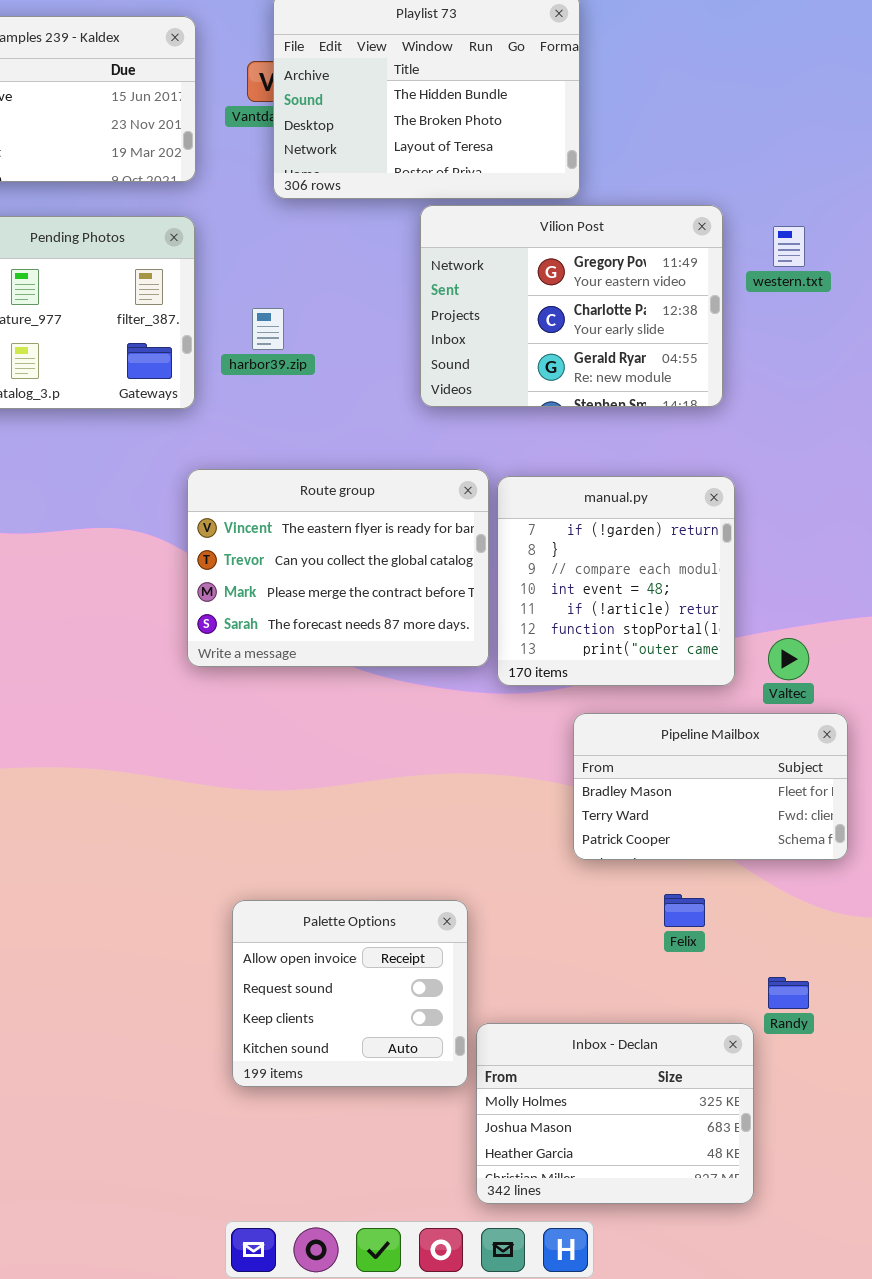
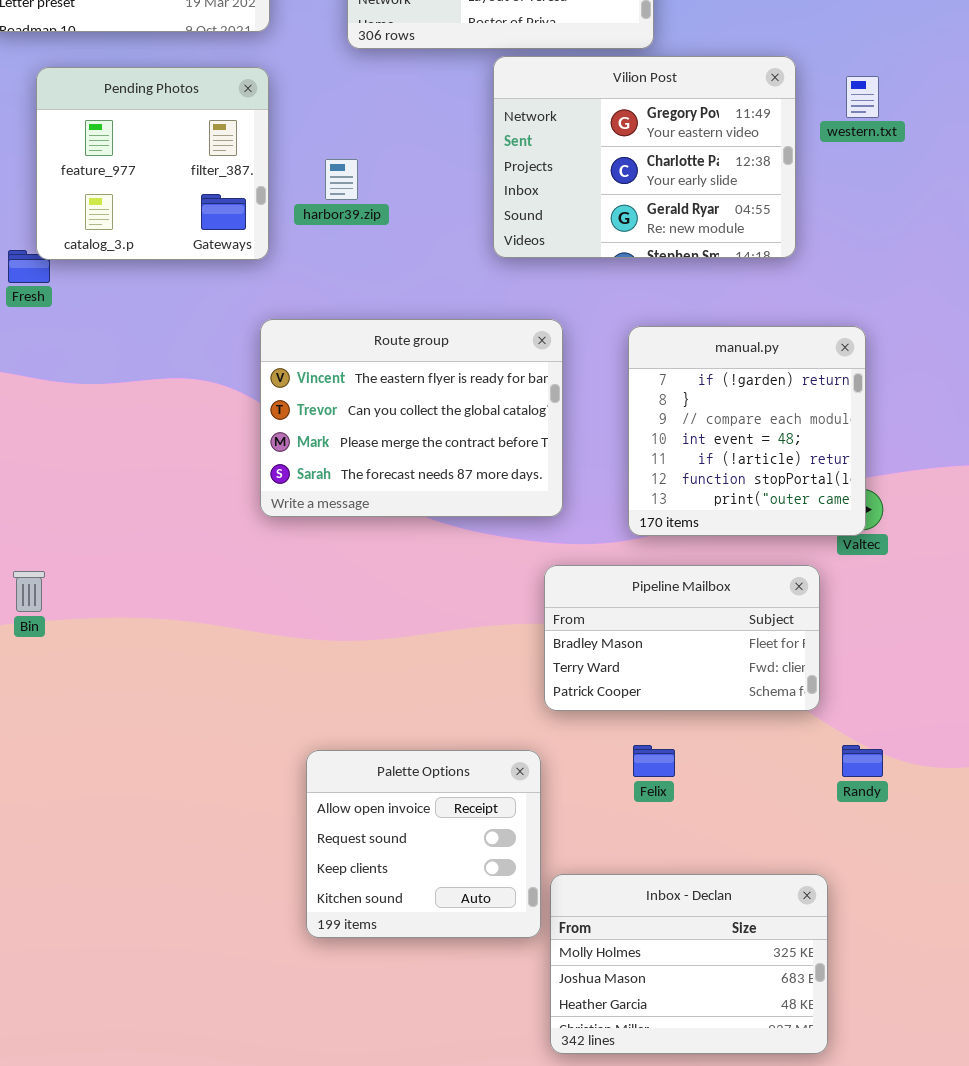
manual.py: [497,476,735,686] -> [628,326,866,536], moved
Pipeline Mailbox: [573,713,848,860] -> [544,565,820,711], moved
Felix: [664,894,705,927] -> [633,745,675,777], moved
Randy: [768,977,809,1009] -> [842,745,883,777], moved

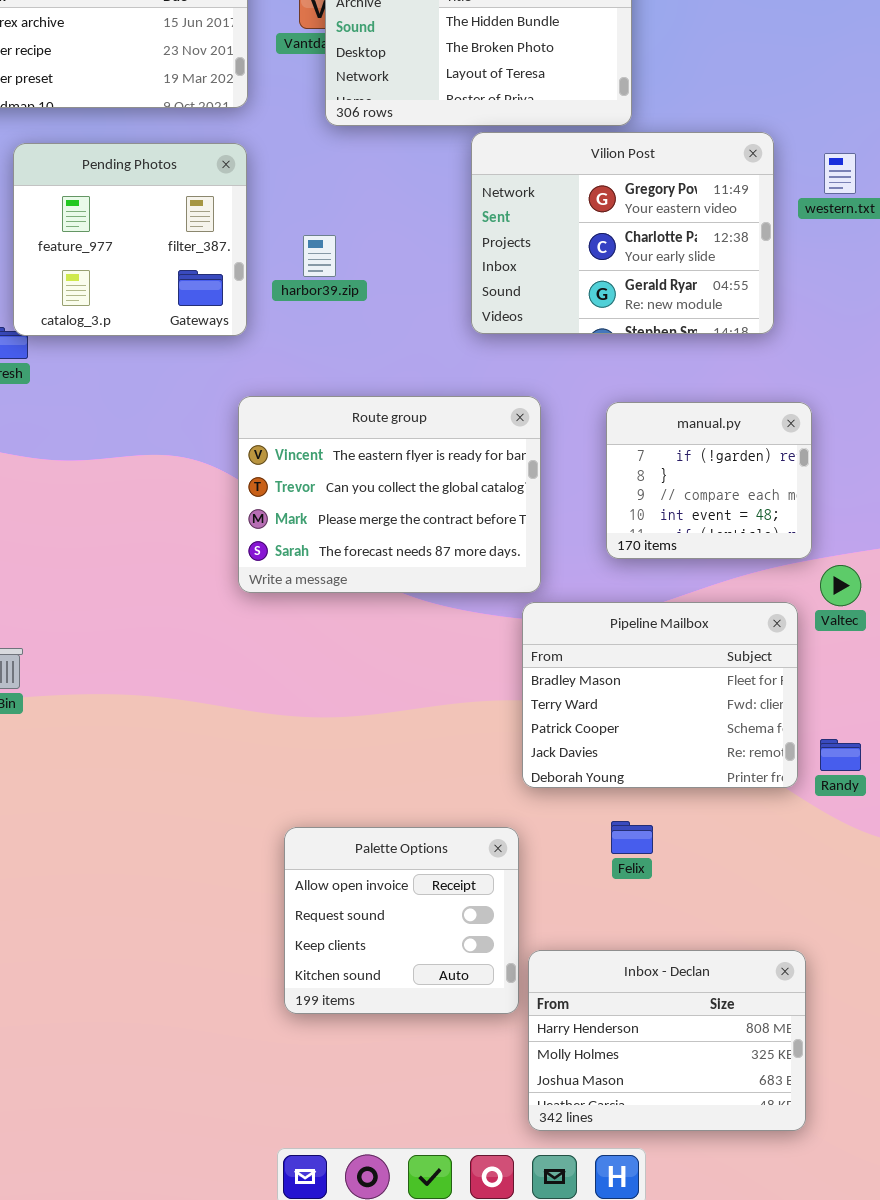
manual.py: [628,326,866,536] -> [606,402,812,559], resized
Pipeline Mailbox: [544,565,820,711] -> [522,602,798,788], resized
Randy: [842,745,883,777] -> [820,739,861,771], moved
Inbox - Declan: [550,874,828,1054] -> [528,950,806,1131], scrolled up 1 row

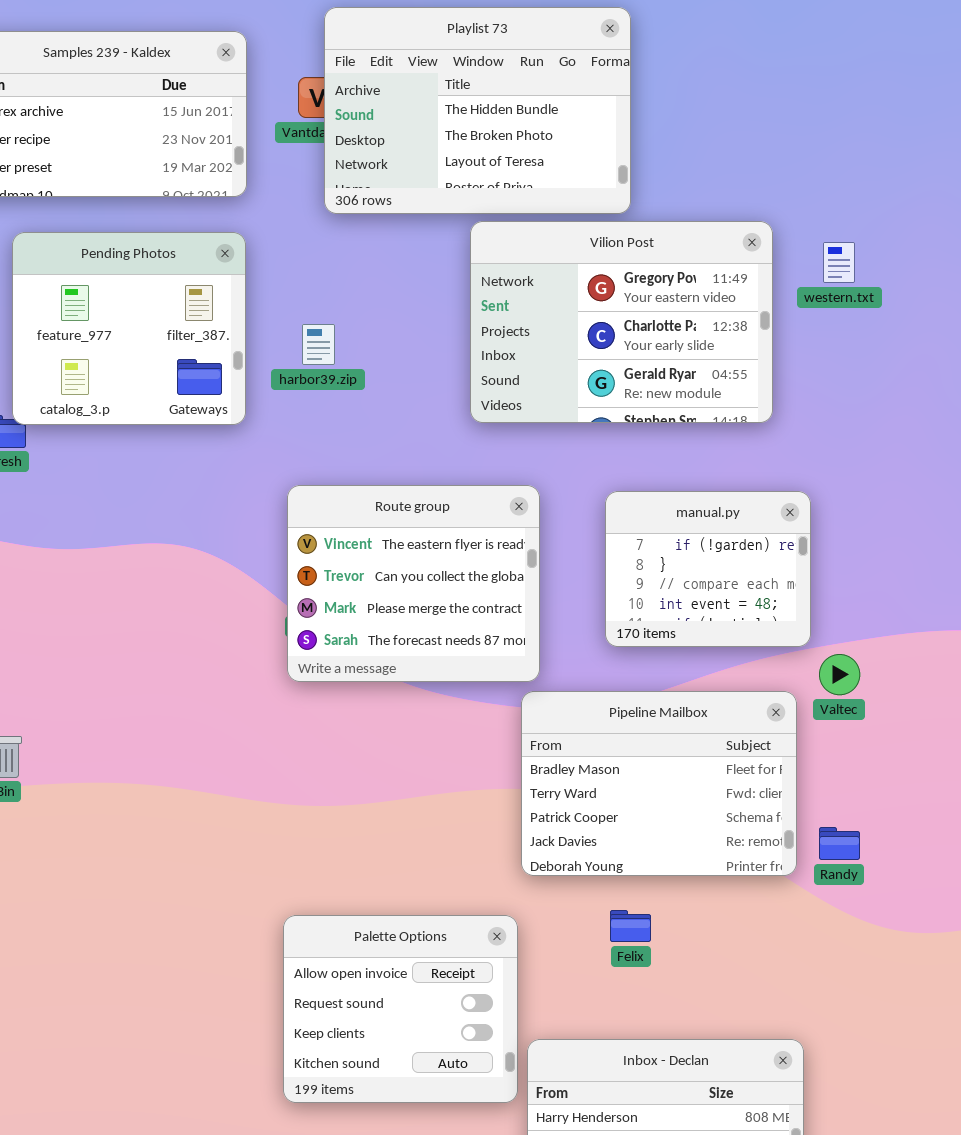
Route group: [238,396,541,593] -> [287,485,540,682], resized

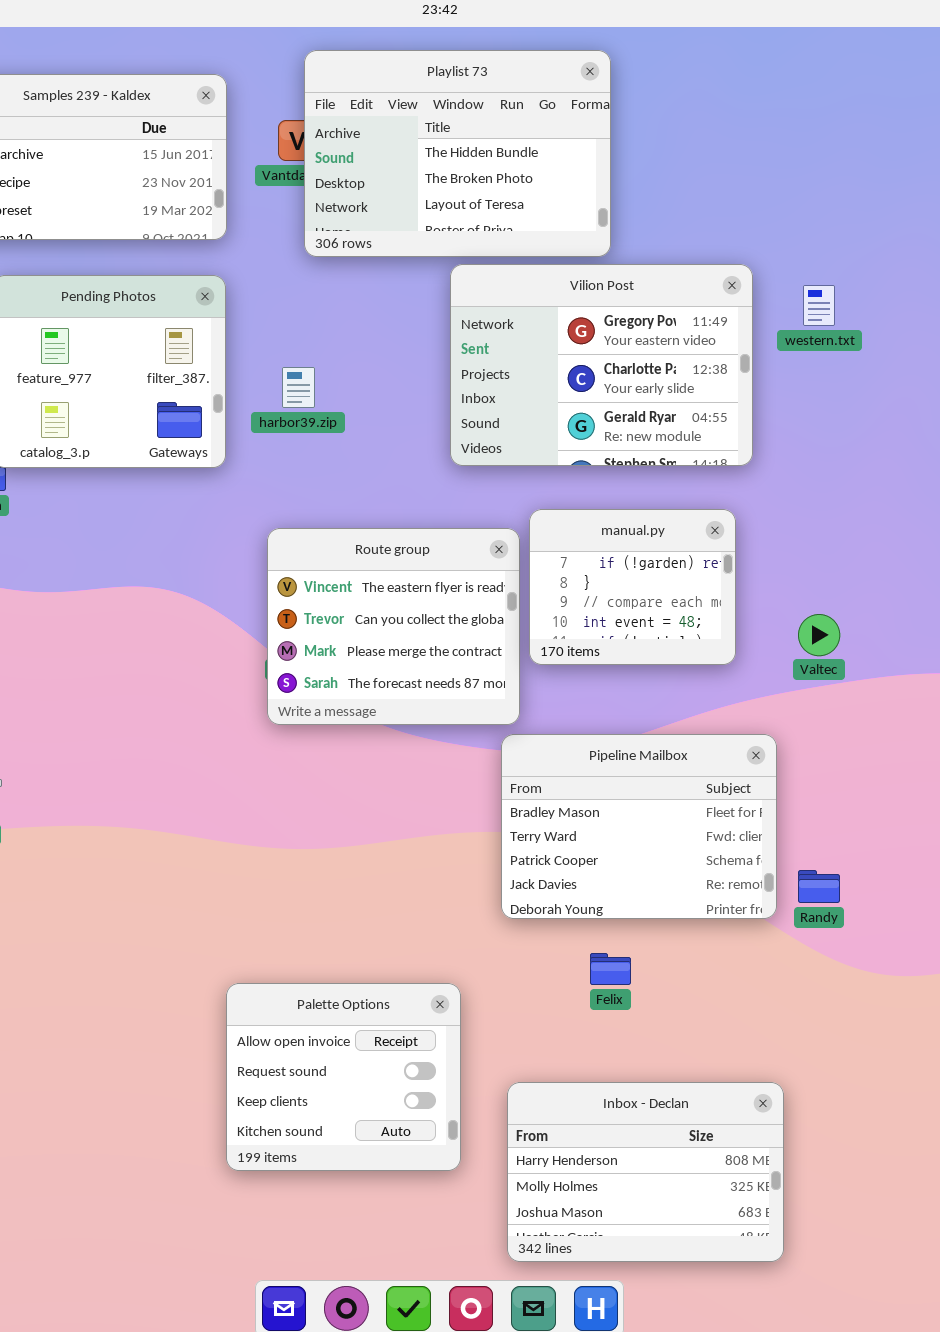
manual.py: [605,491,811,647] -> [529,509,736,665], moved
Valtec: [819,654,860,695] -> [798,614,840,656], moved
Palette Options: [283,915,518,1103] -> [226,983,461,1171], moved

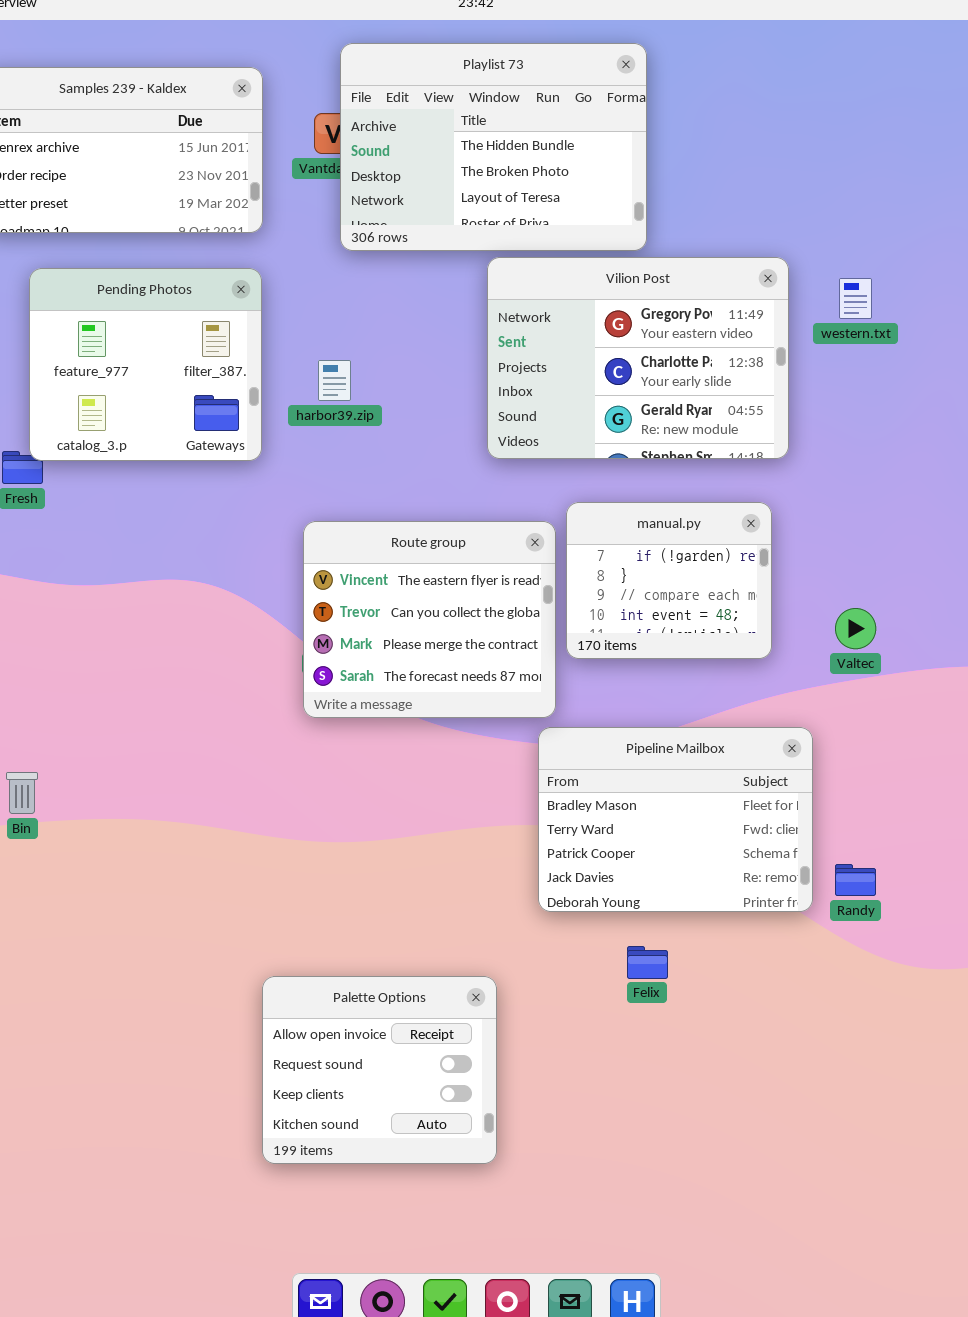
Inbox - Declan: [507,1082,784,1262] -> none, closed

